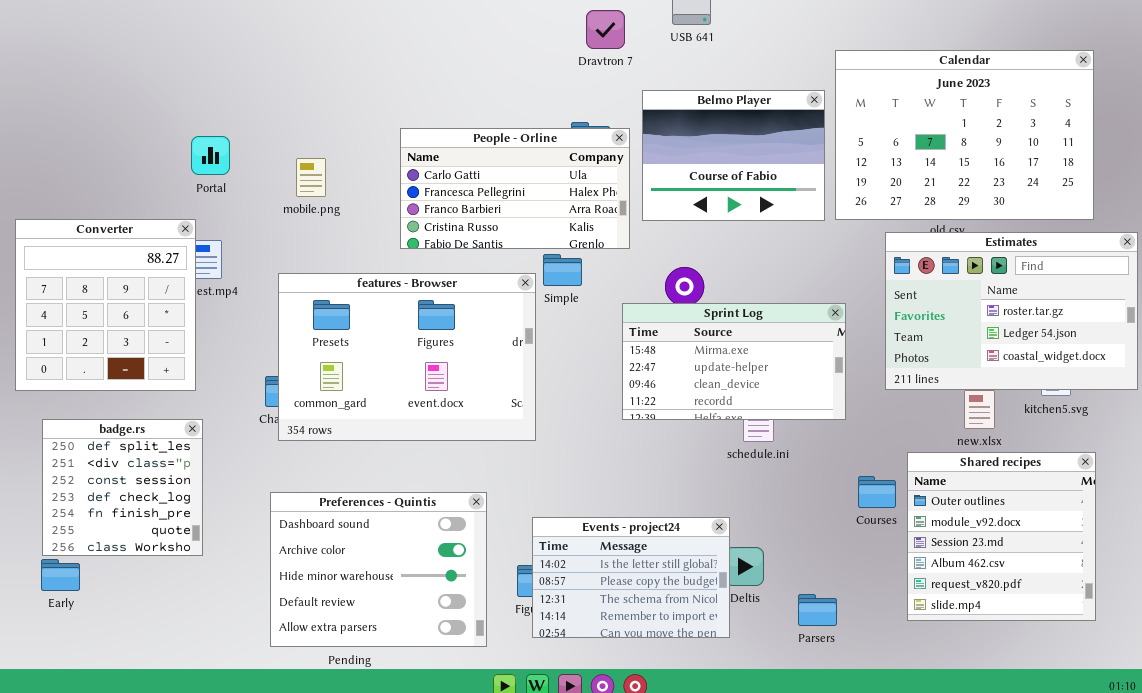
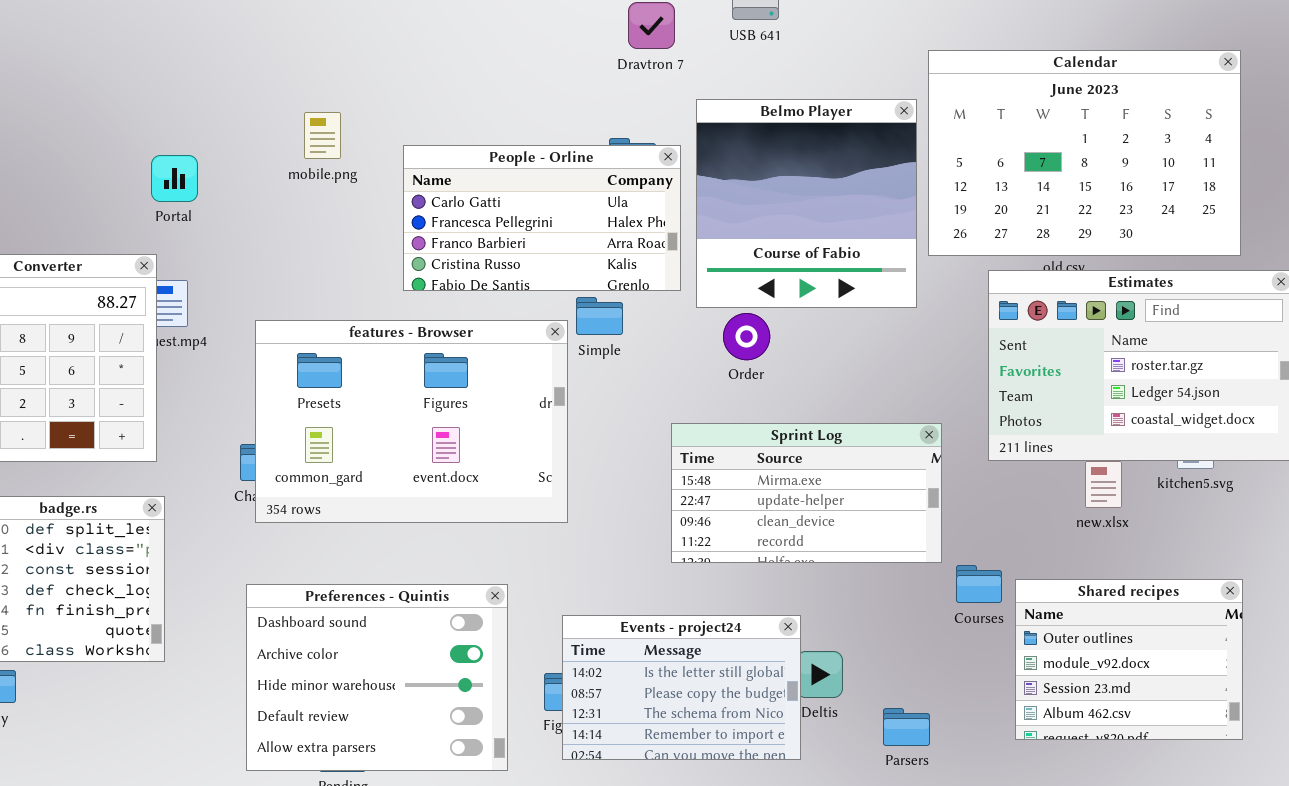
Belmo Player: [642,90,825,221] -> [696,99,917,308], resized
mobile.png: [296,158,326,197] -> [304,112,341,159], moved
Sprint Log: [622,303,846,420] -> [671,423,942,563], moved
Shared recipes: [907,452,1096,621] -> [1015,579,1243,740], resized

